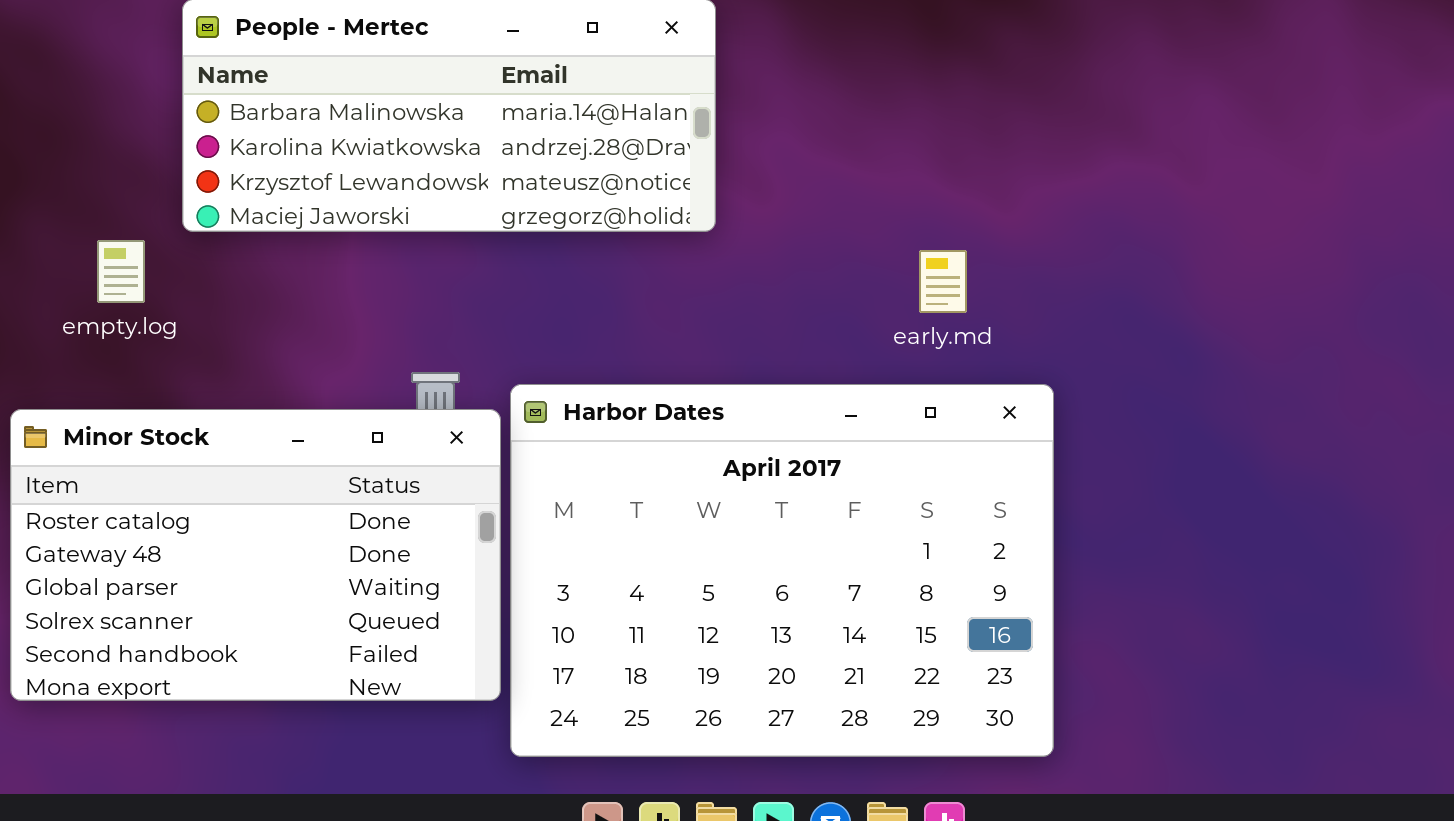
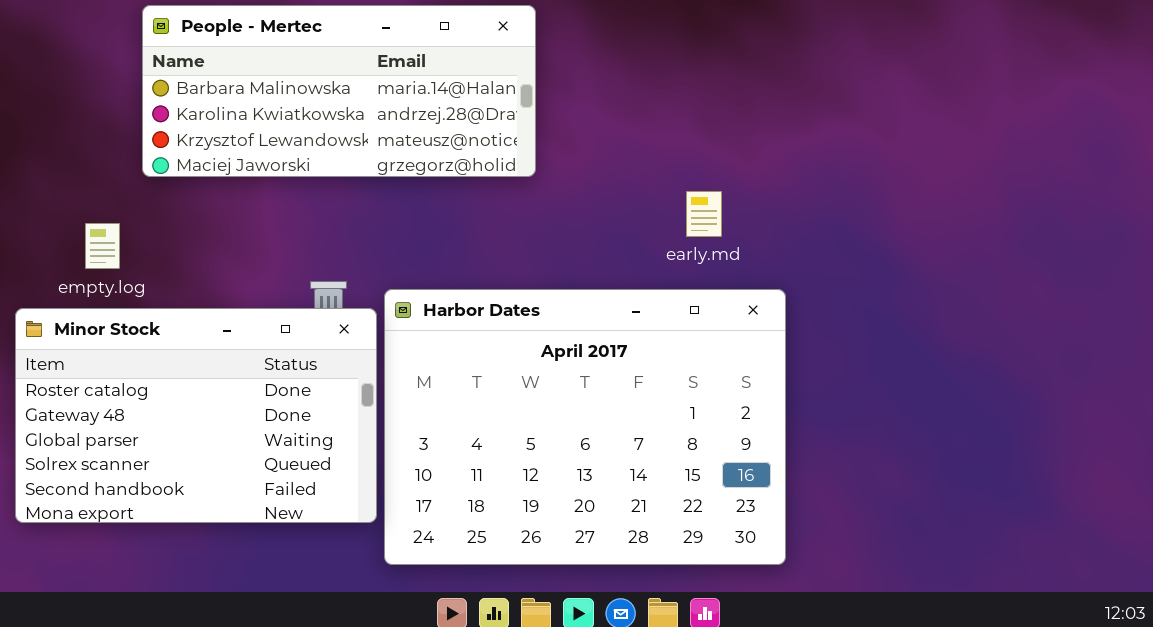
empty.log: [97,240,145,303] -> [85,223,120,269], moved

